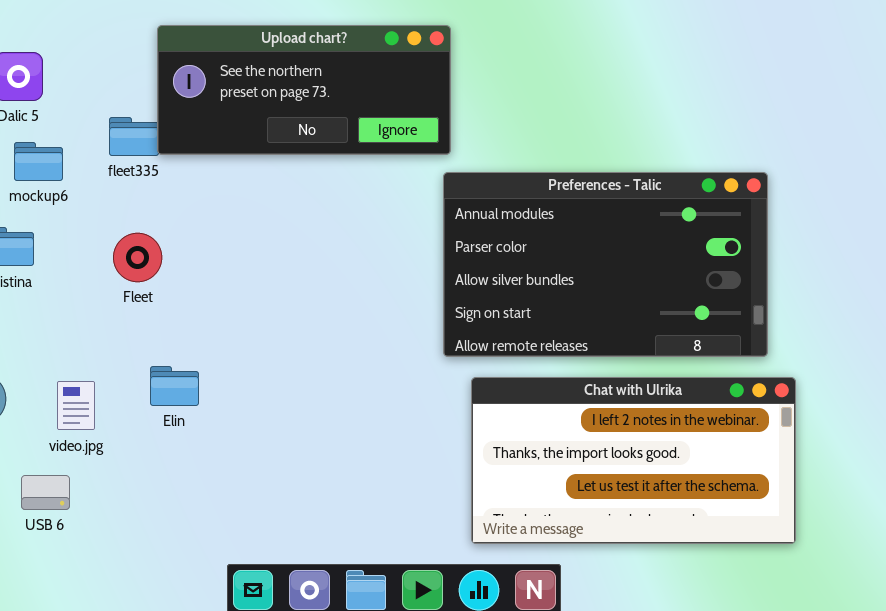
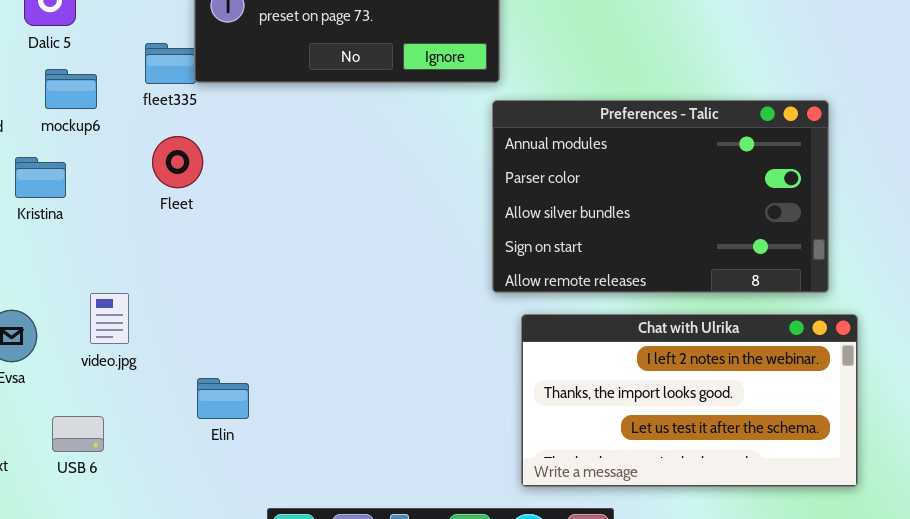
Fleet: [113,233,162,282] -> [152,136,203,188], moved
Elin: [150,366,199,406] -> [197,378,249,419], moved
video.jpg: [57,381,95,430] -> [90,293,129,344], moved

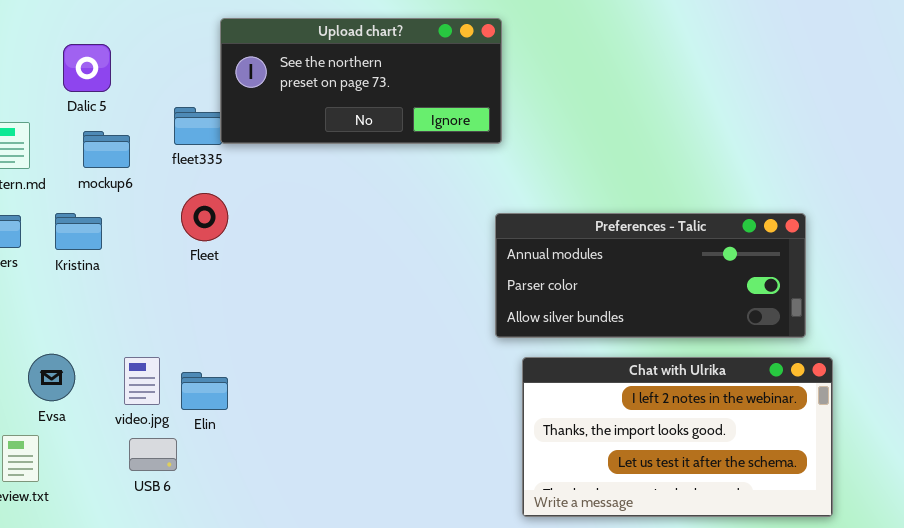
Preferences - Talic: [492,100,829,293] -> [495,213,806,338], resized
video.jpg: [90,293,129,344] -> [124,357,160,405], moved
Elin: [197,378,249,419] -> [181,372,228,410], moved
USB 6: [52,416,104,452] -> [129,438,177,471], moved

